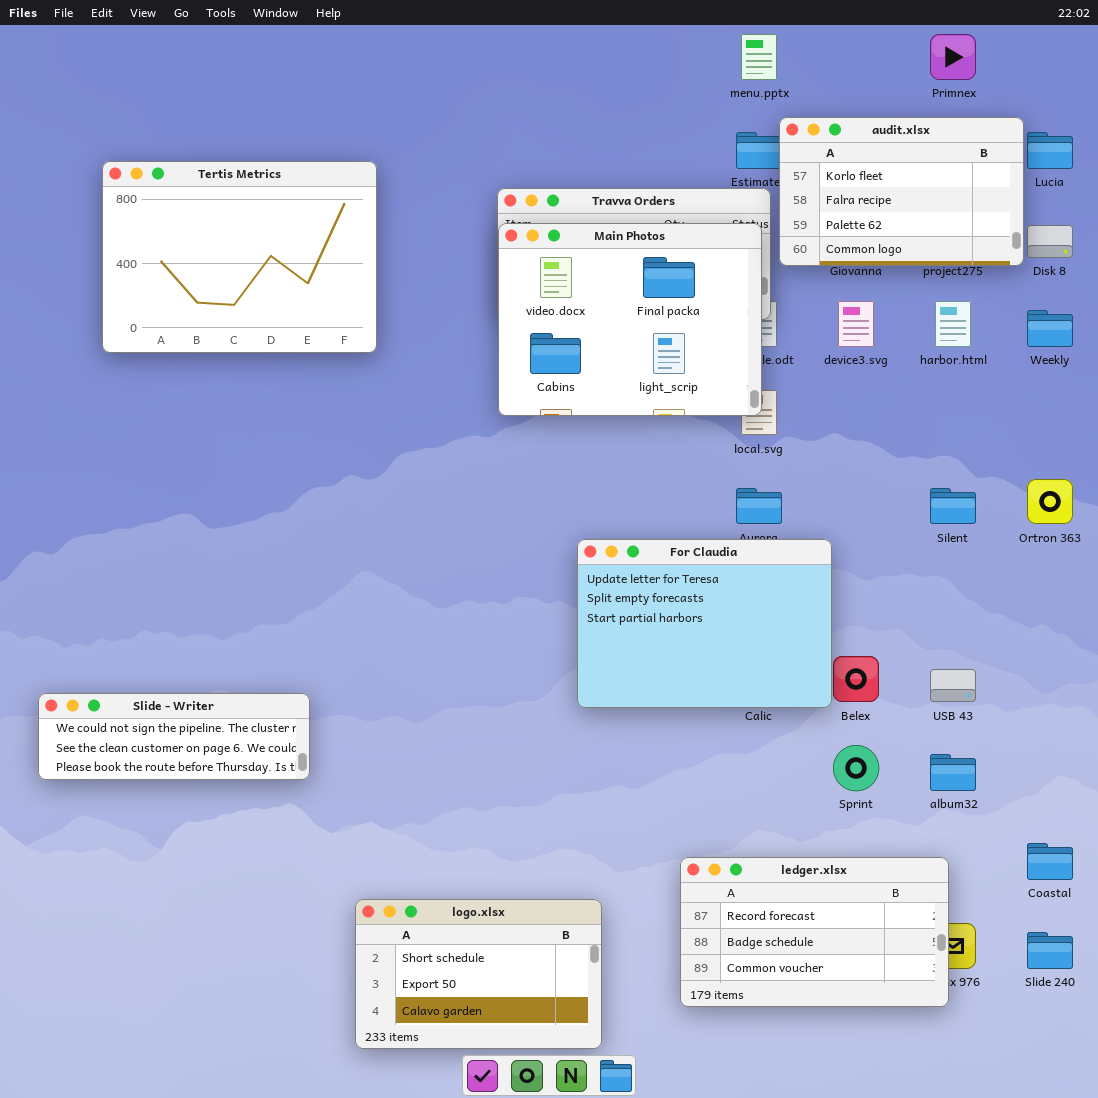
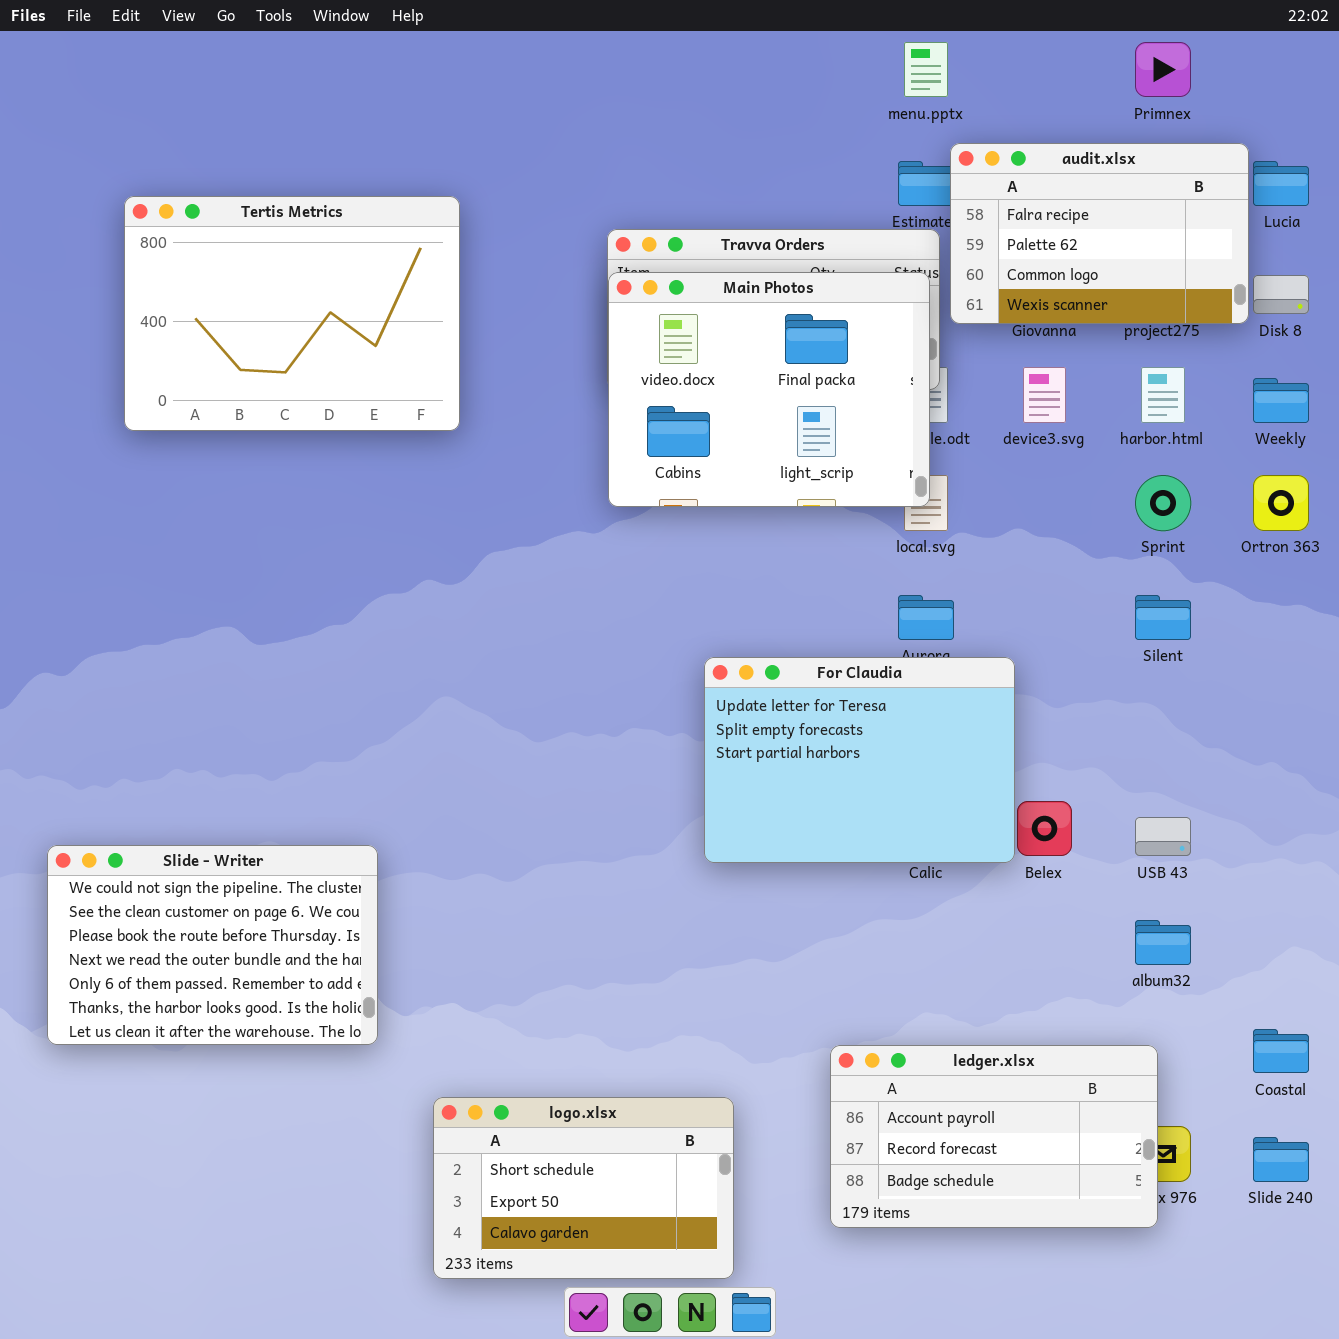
audit.xlsx: [779,117,1024,266] -> [950,143,1249,324], scrolled down 1 row
Ortron 363: [1027,479,1073,524] -> [1253,475,1309,531], moved
Slide - Writer: [38,693,310,780] -> [47,845,378,1045], resized
Sprint: [833,745,879,791] -> [1135,475,1191,531], moved
ledger.xlsx: [680,857,949,1007] -> [830,1045,1158,1228], scrolled up 1 row

